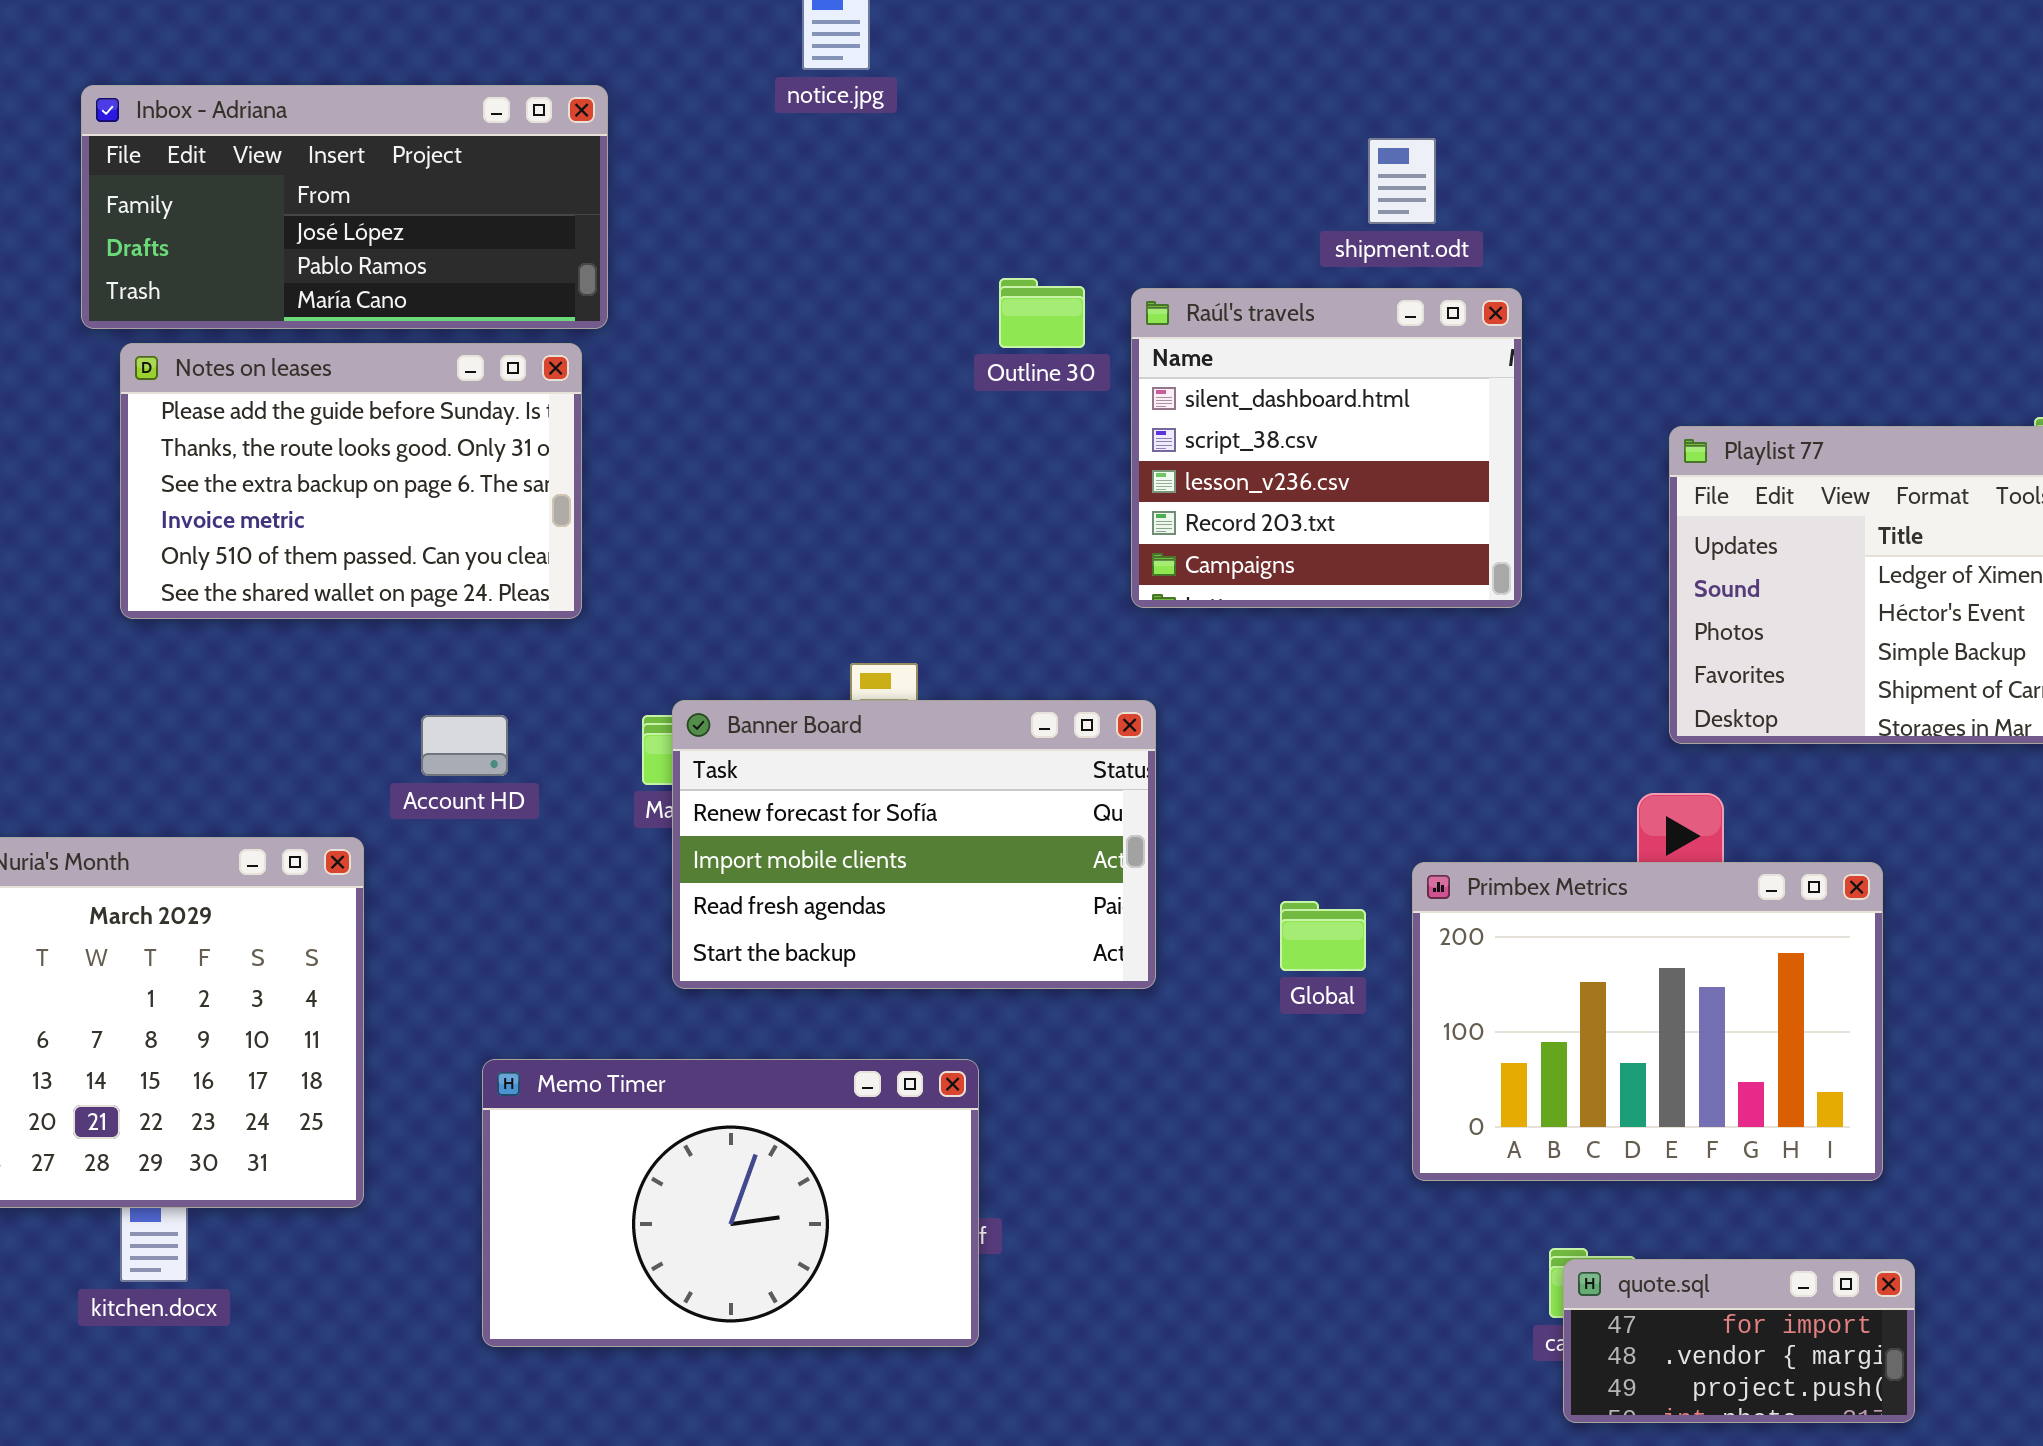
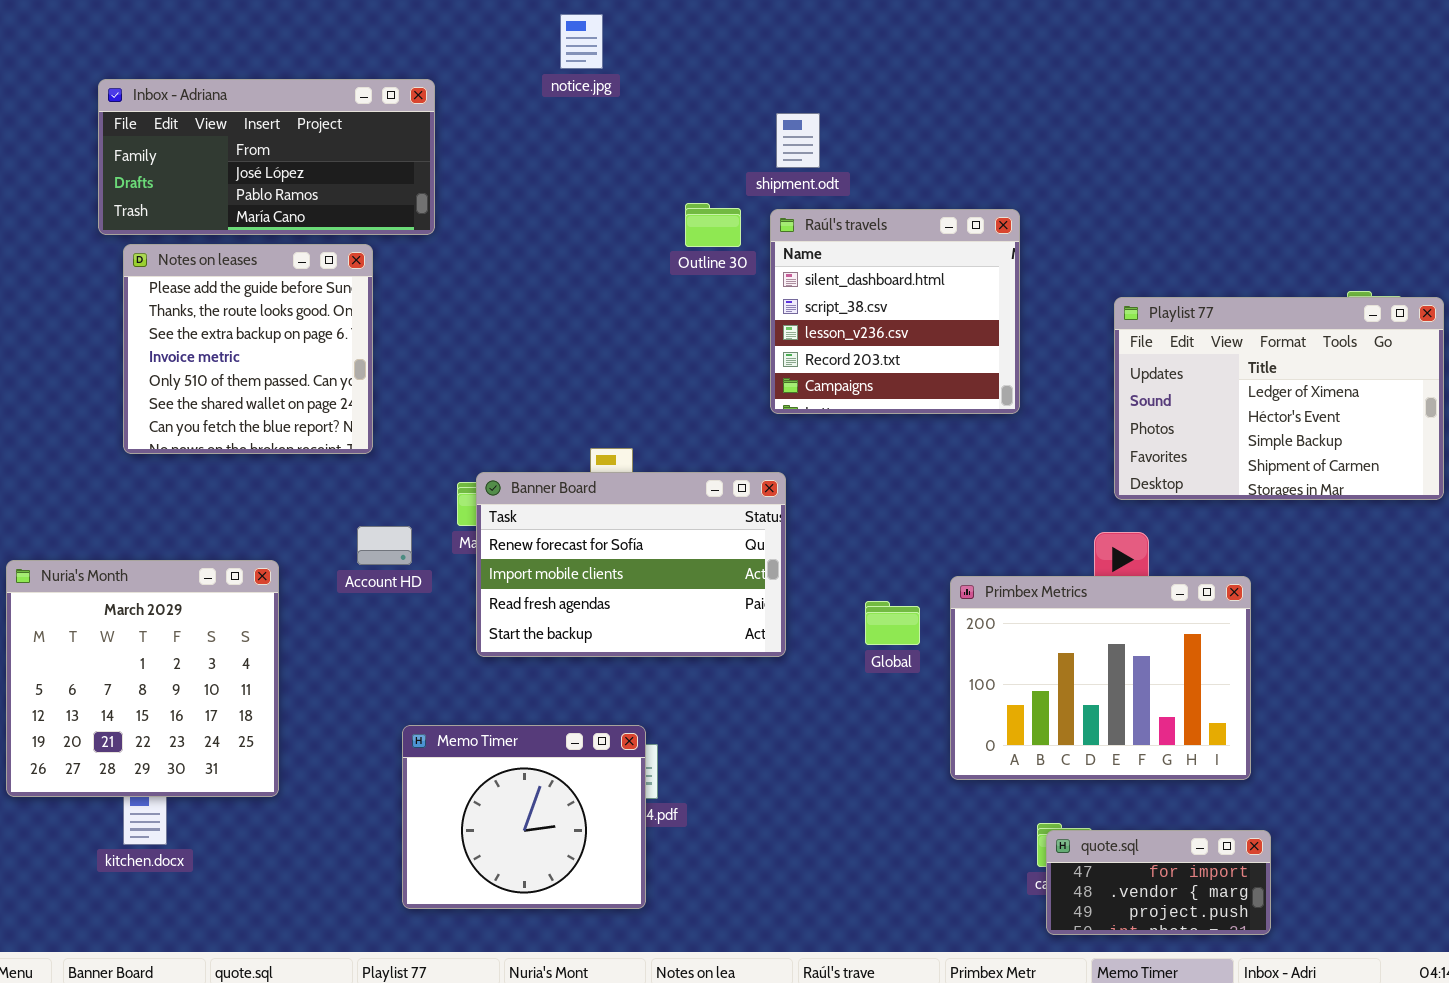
shipment.odt: [1368,138,1436,224] -> [776,113,820,168], moved
Notes on leases: [120,343,582,619] -> [123,244,373,454], resized
Account HD: [421,715,508,776] -> [357,526,412,565], moved
Memo Timer: [482,1059,979,1347] -> [402,725,646,909], moved, resized

